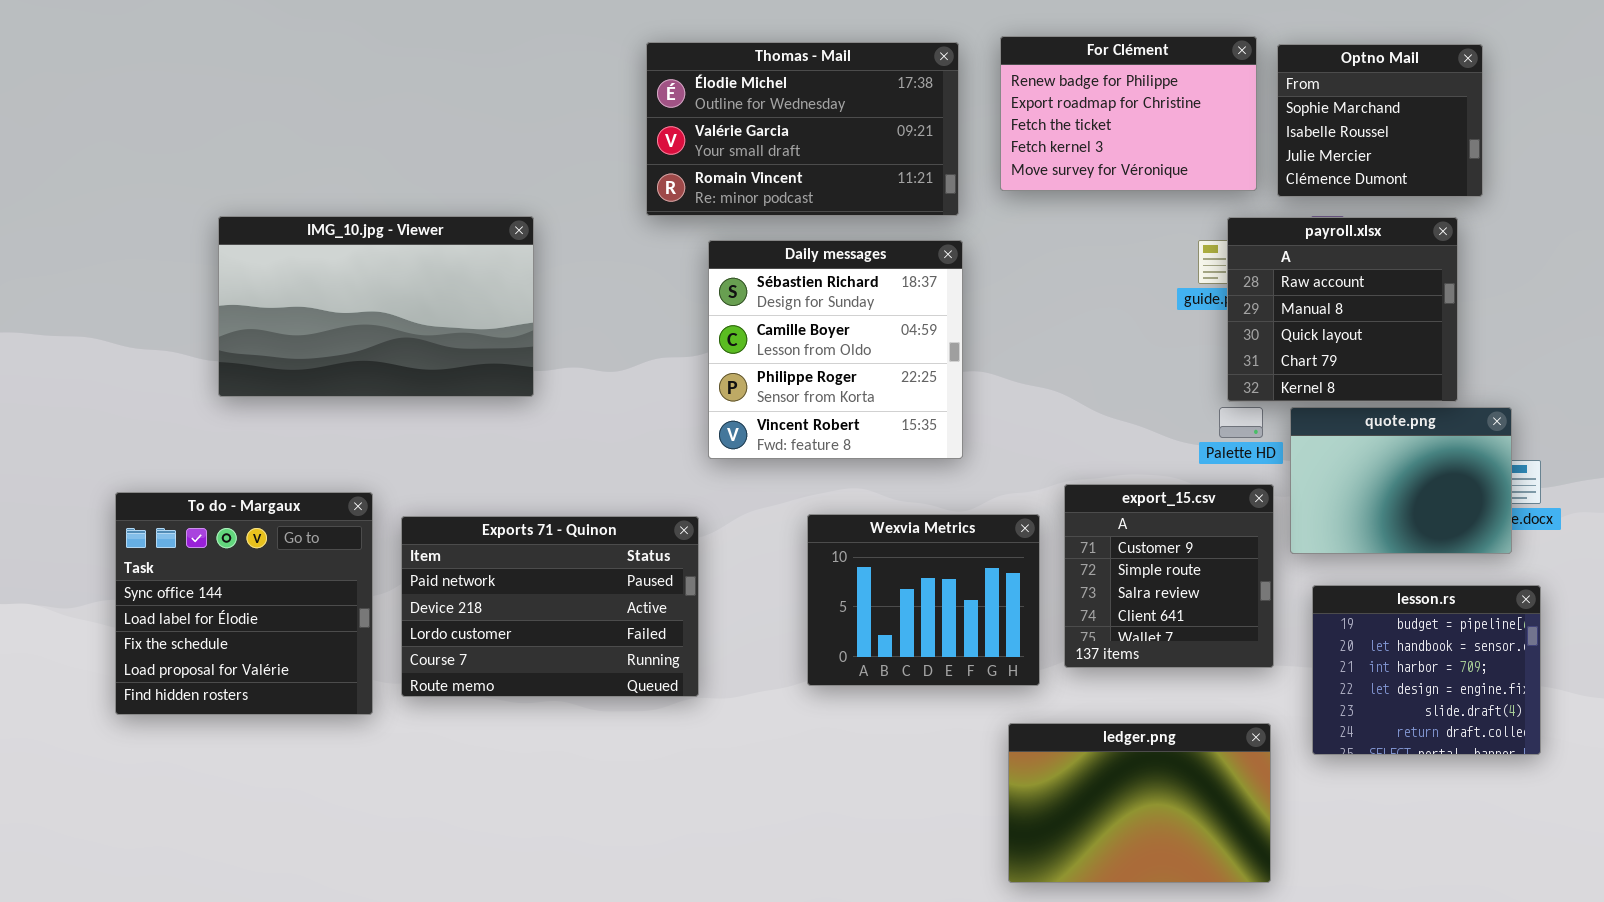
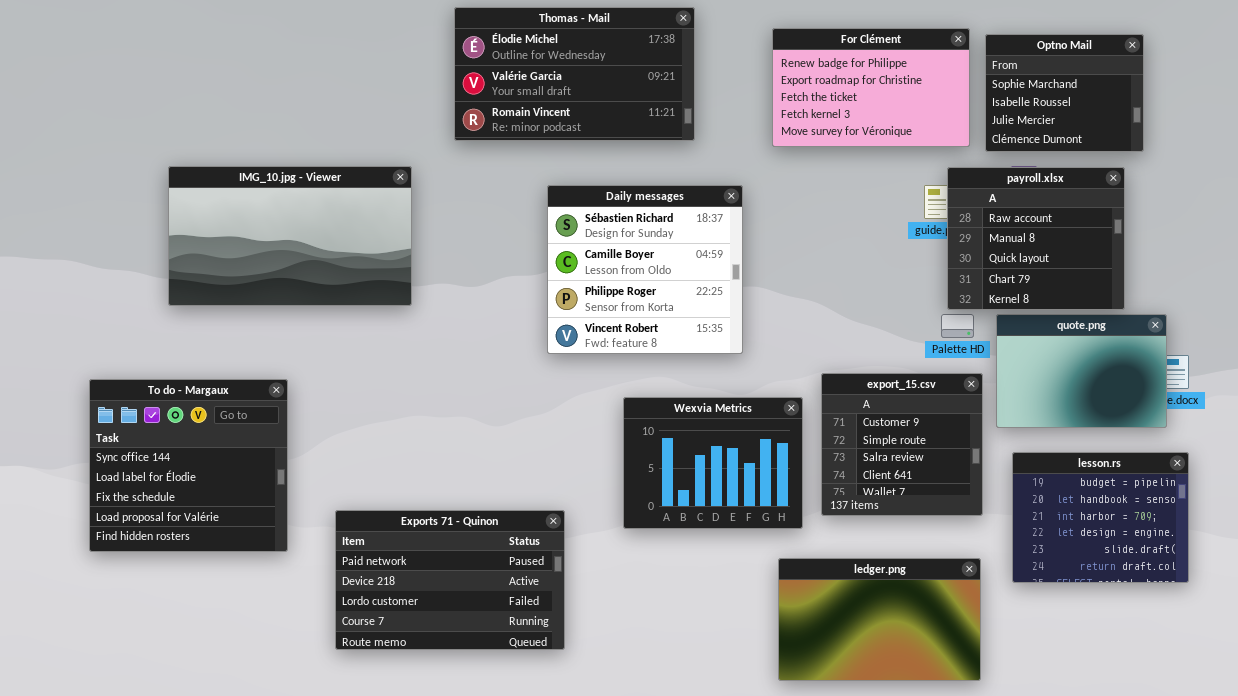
Thomas - Mail: [646,42,959,216] -> [454,7,695,141], moved
Exports 71 - Quinon: [401,516,699,697] -> [335,510,565,650], moved

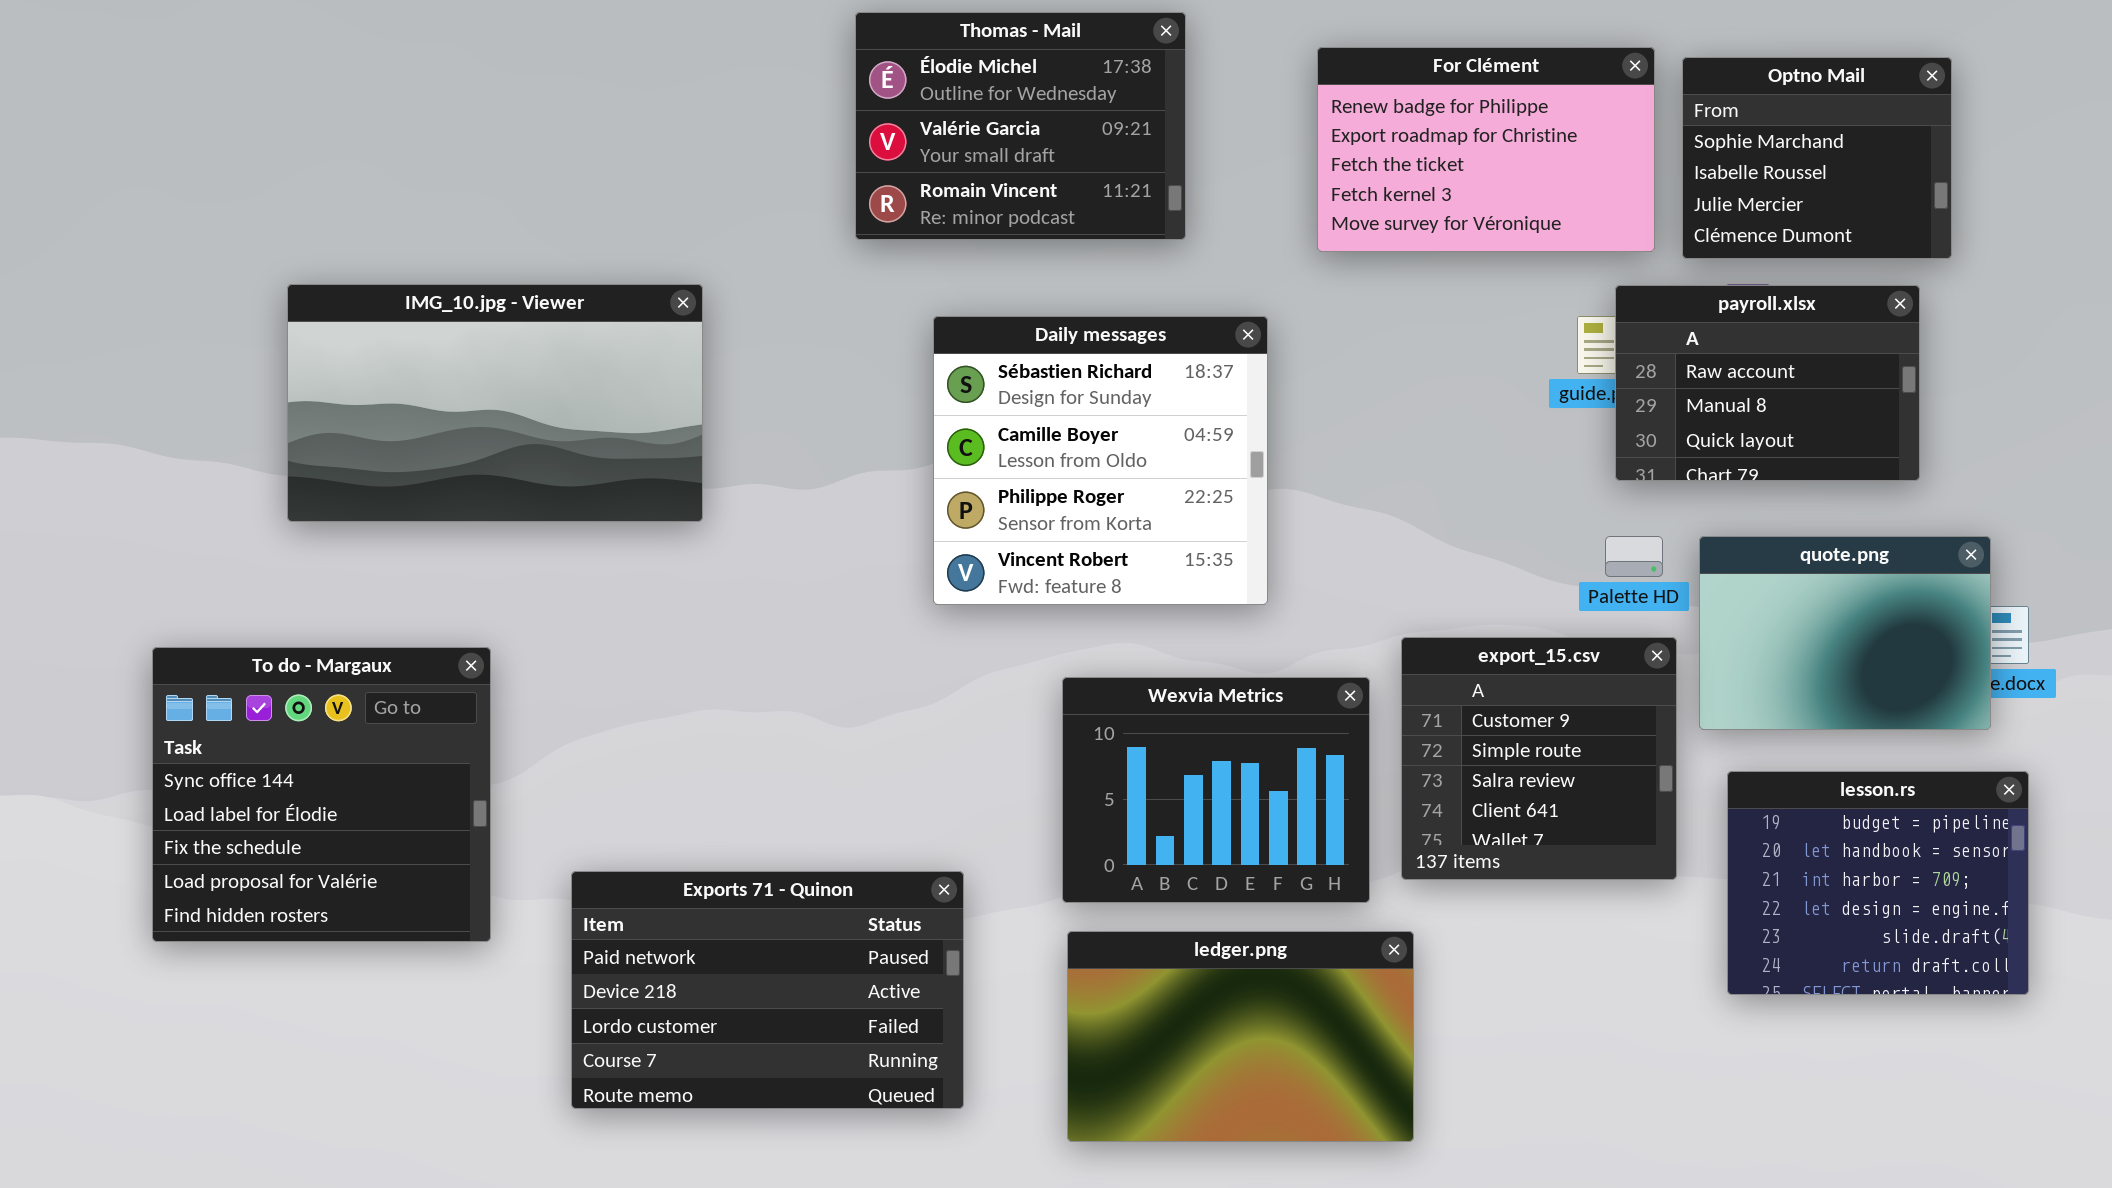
Thomas - Mail: [454,7,695,141] -> [855,12,1186,240], resized
payroll.xlsx: [947,167,1125,310] -> [1615,285,1920,481], resized
ledger.png: [778,558,981,681] -> [1067,931,1414,1142], moved

